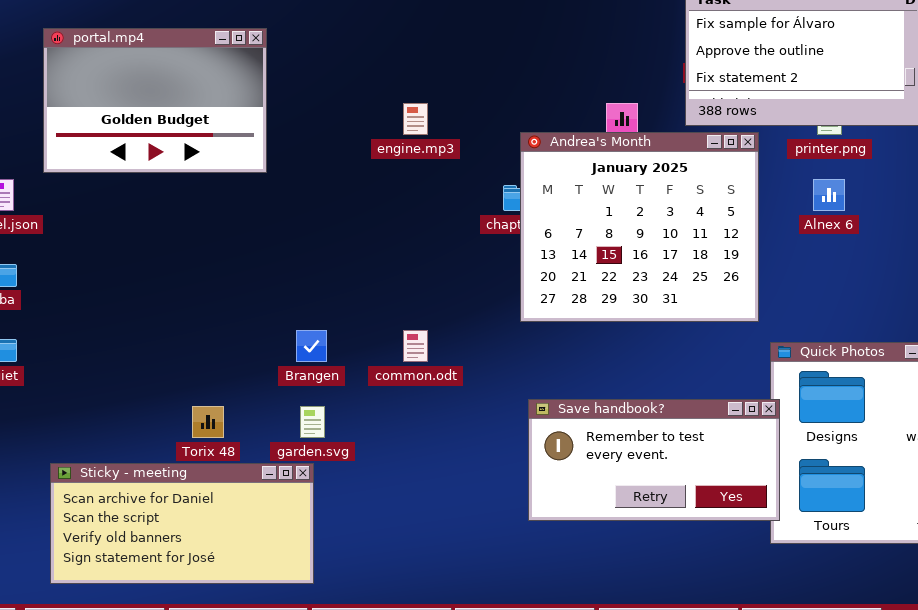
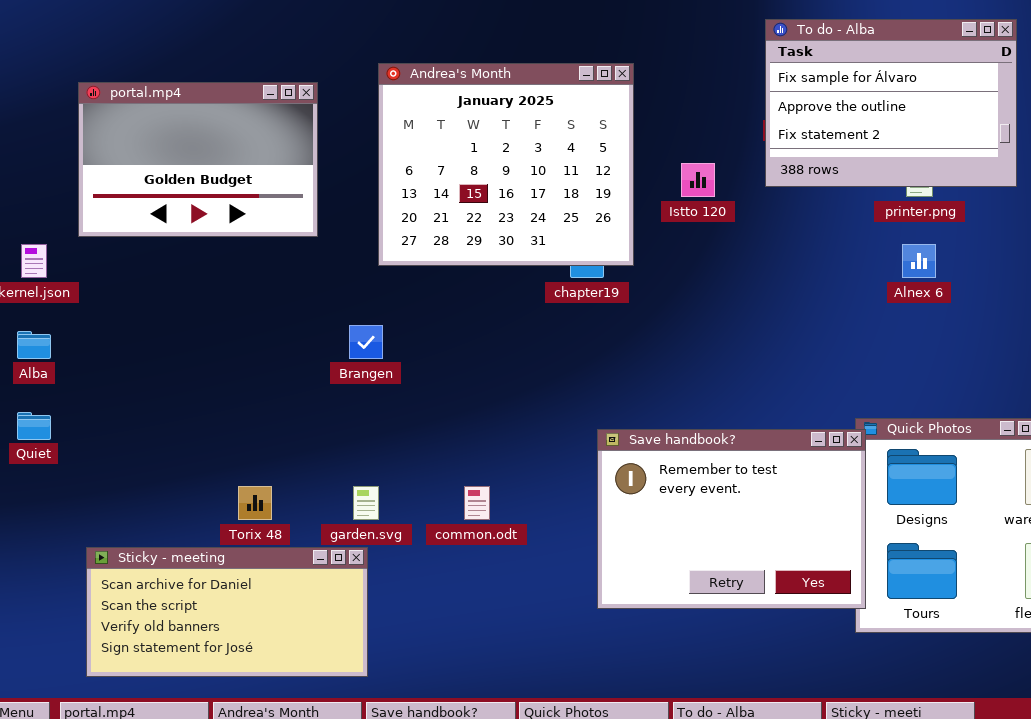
Andrea's Month: [520,132,759,322] -> [378,63,634,266], moved
Brangen: [296,330,327,362] -> [349,325,383,359], moved
common.odt: [403,330,428,362] -> [464,486,490,520], moved
Save handbook?: [528,399,780,521] -> [597,429,866,609], resized

